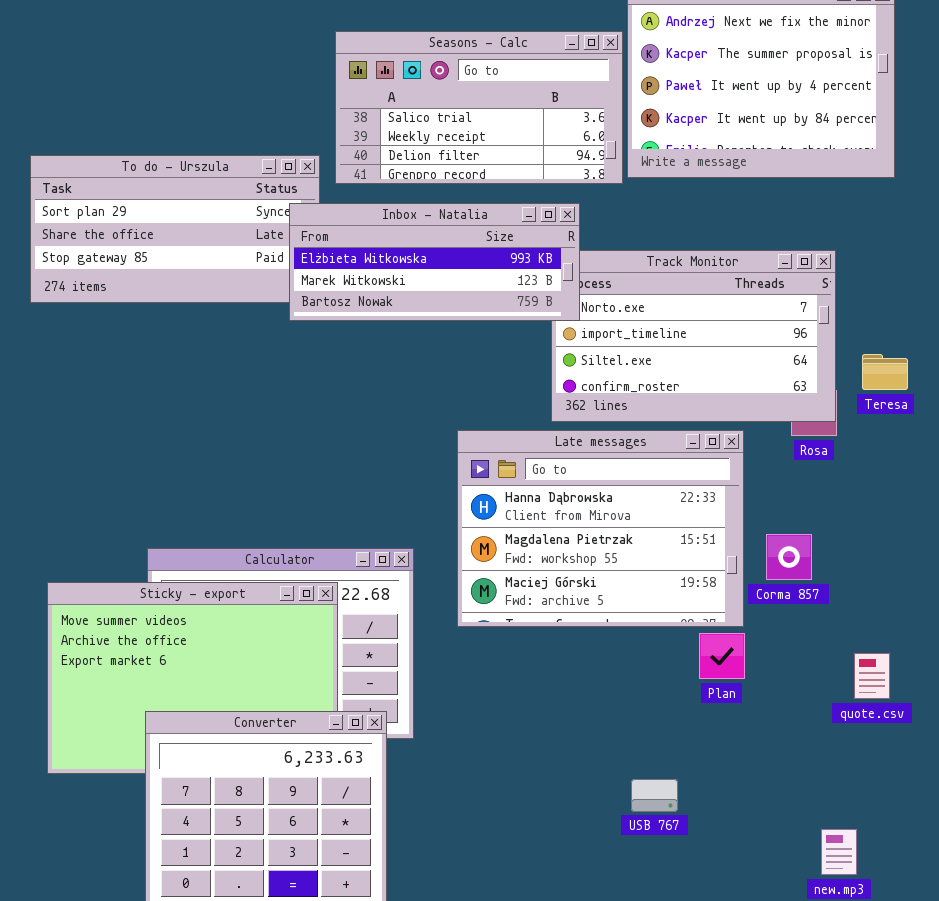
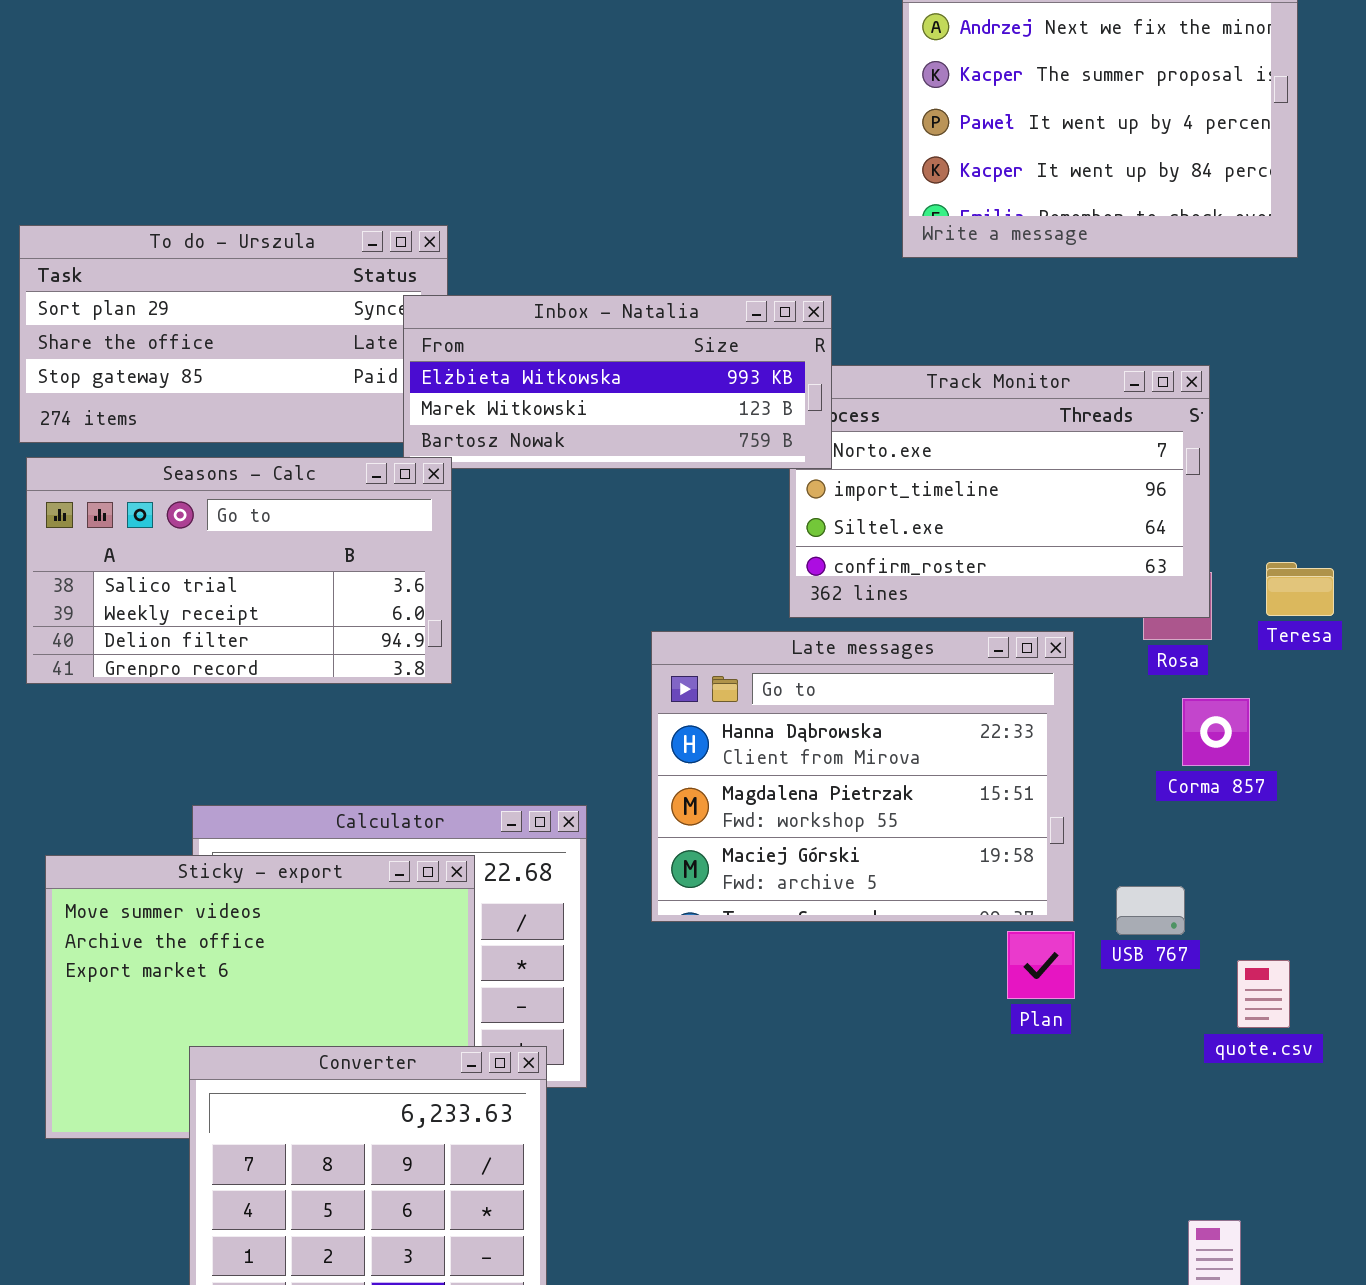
Seasons - Calc: [335,31,623,184] -> [26,457,452,684], moved
Teresa: [862,354,908,390] -> [1266,562,1334,616], moved
Corma 857: [766,534,812,580] -> [1182,698,1250,766], moved
USB 767: [631,779,678,812] -> [1116,886,1185,935], moved

